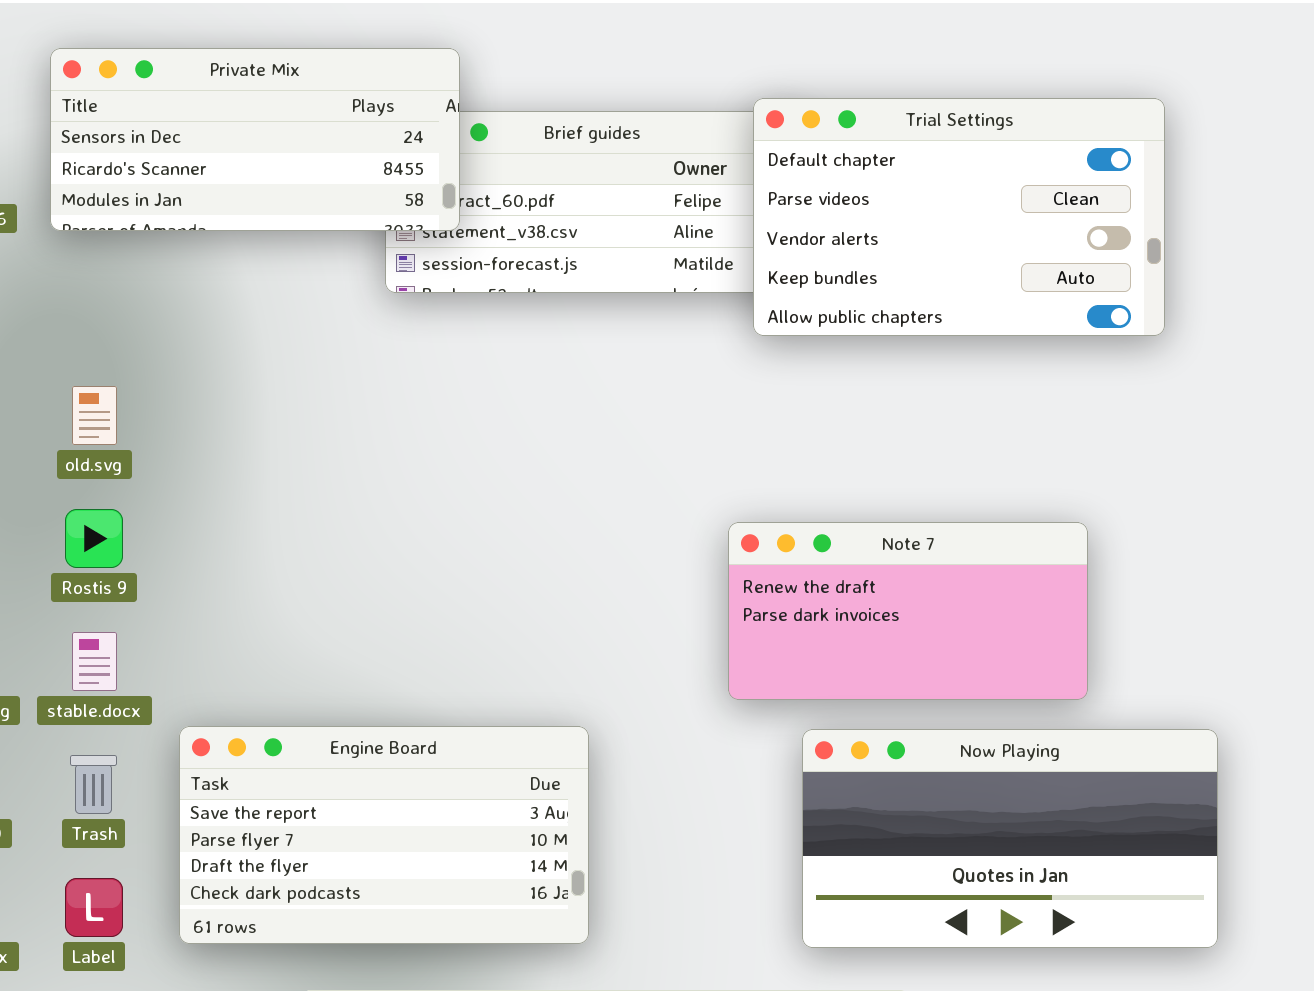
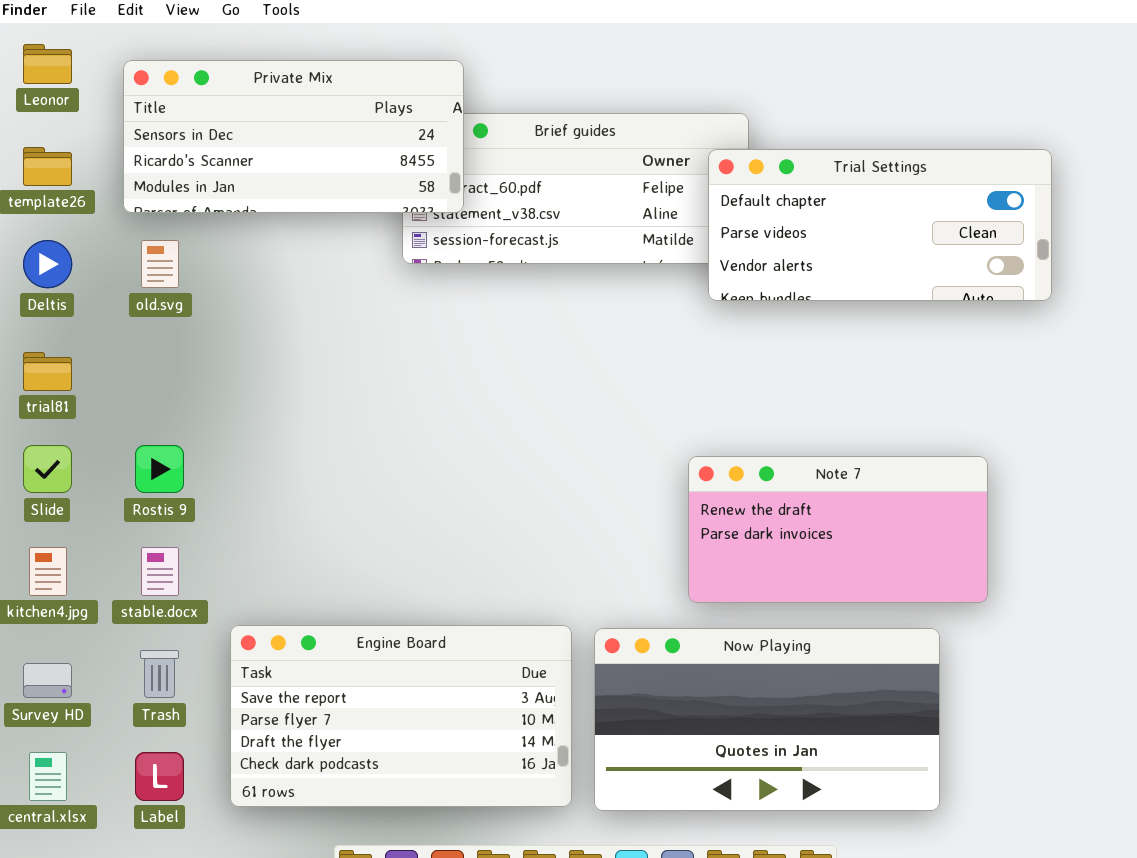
Trial Settings: [753,98,1165,336] -> [708,149,1052,301], resized
old.svg: [72,386,117,445] -> [141,240,179,288], moved
Now Playing: [802,729,1218,948] -> [594,628,940,811], moved

